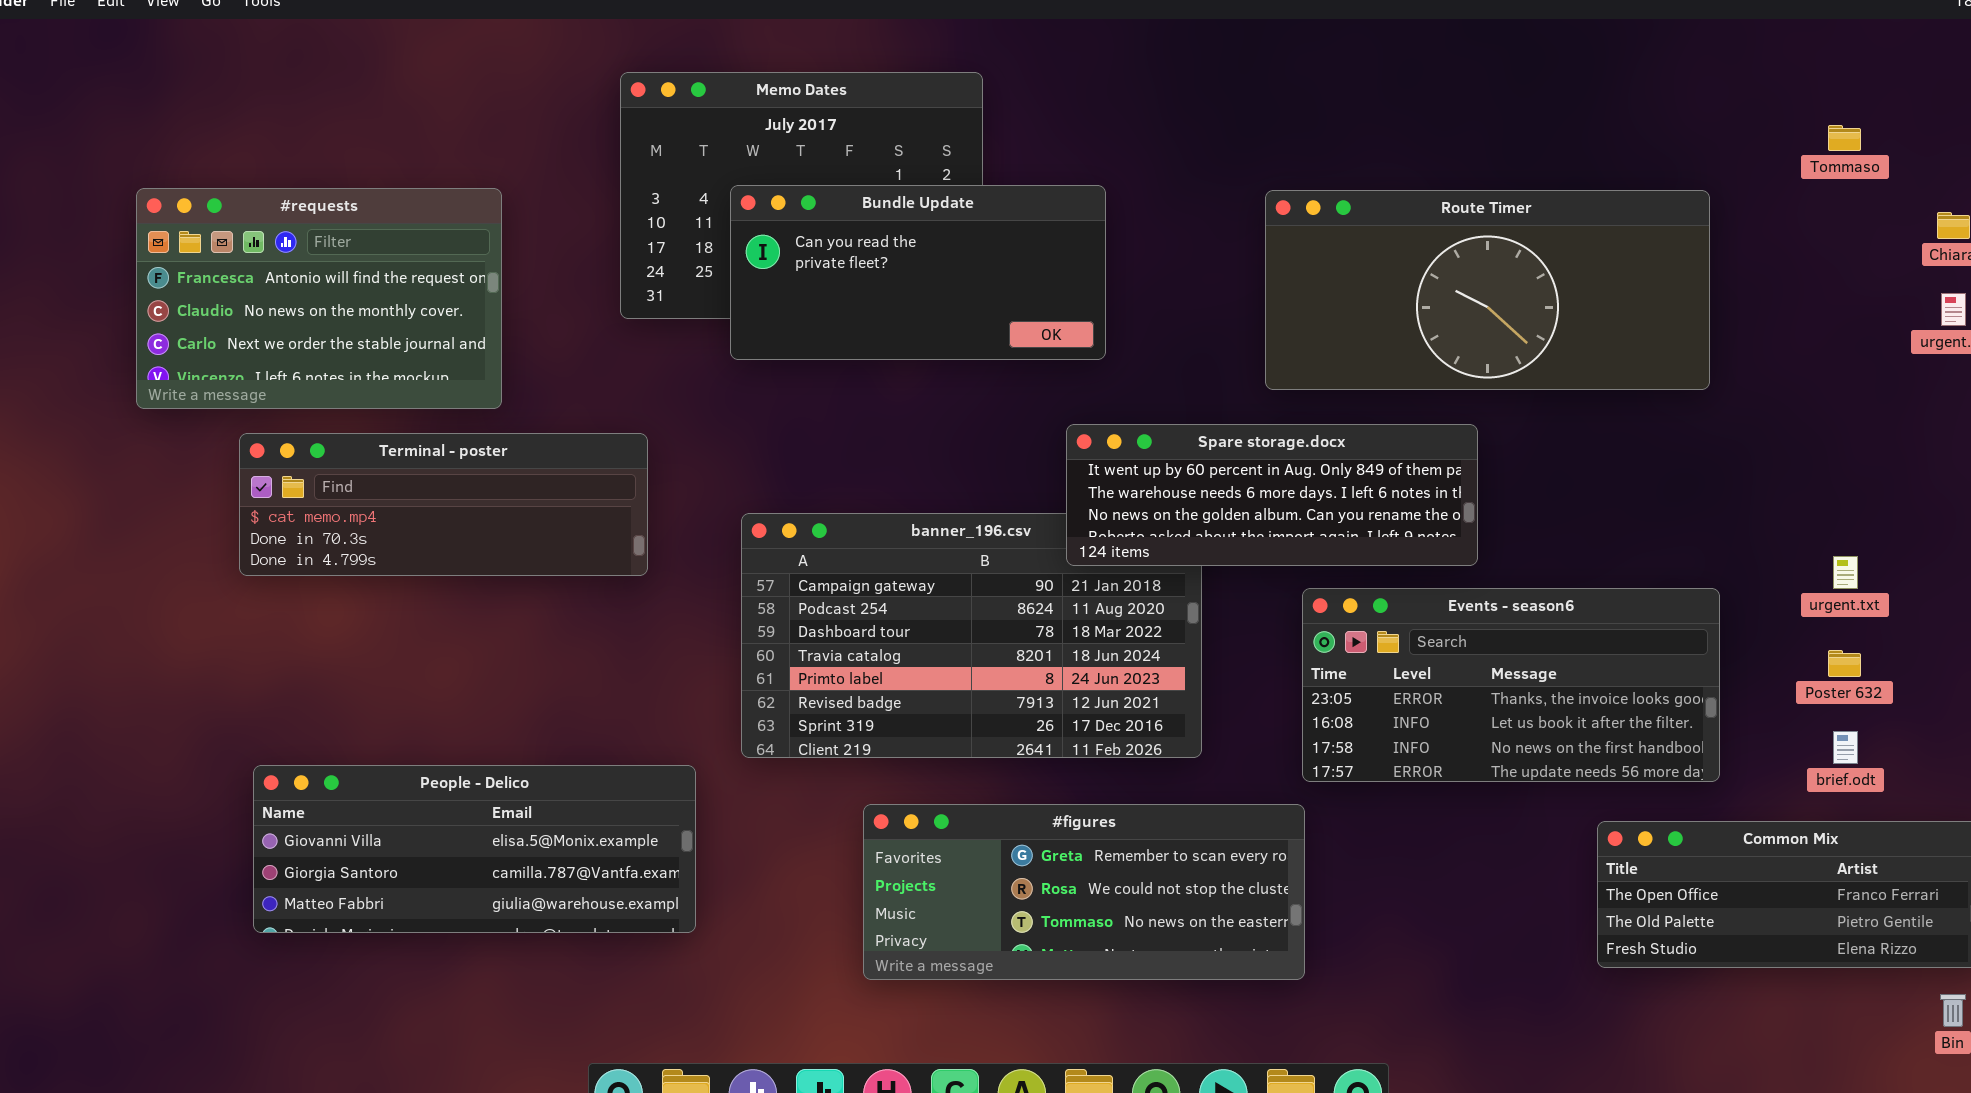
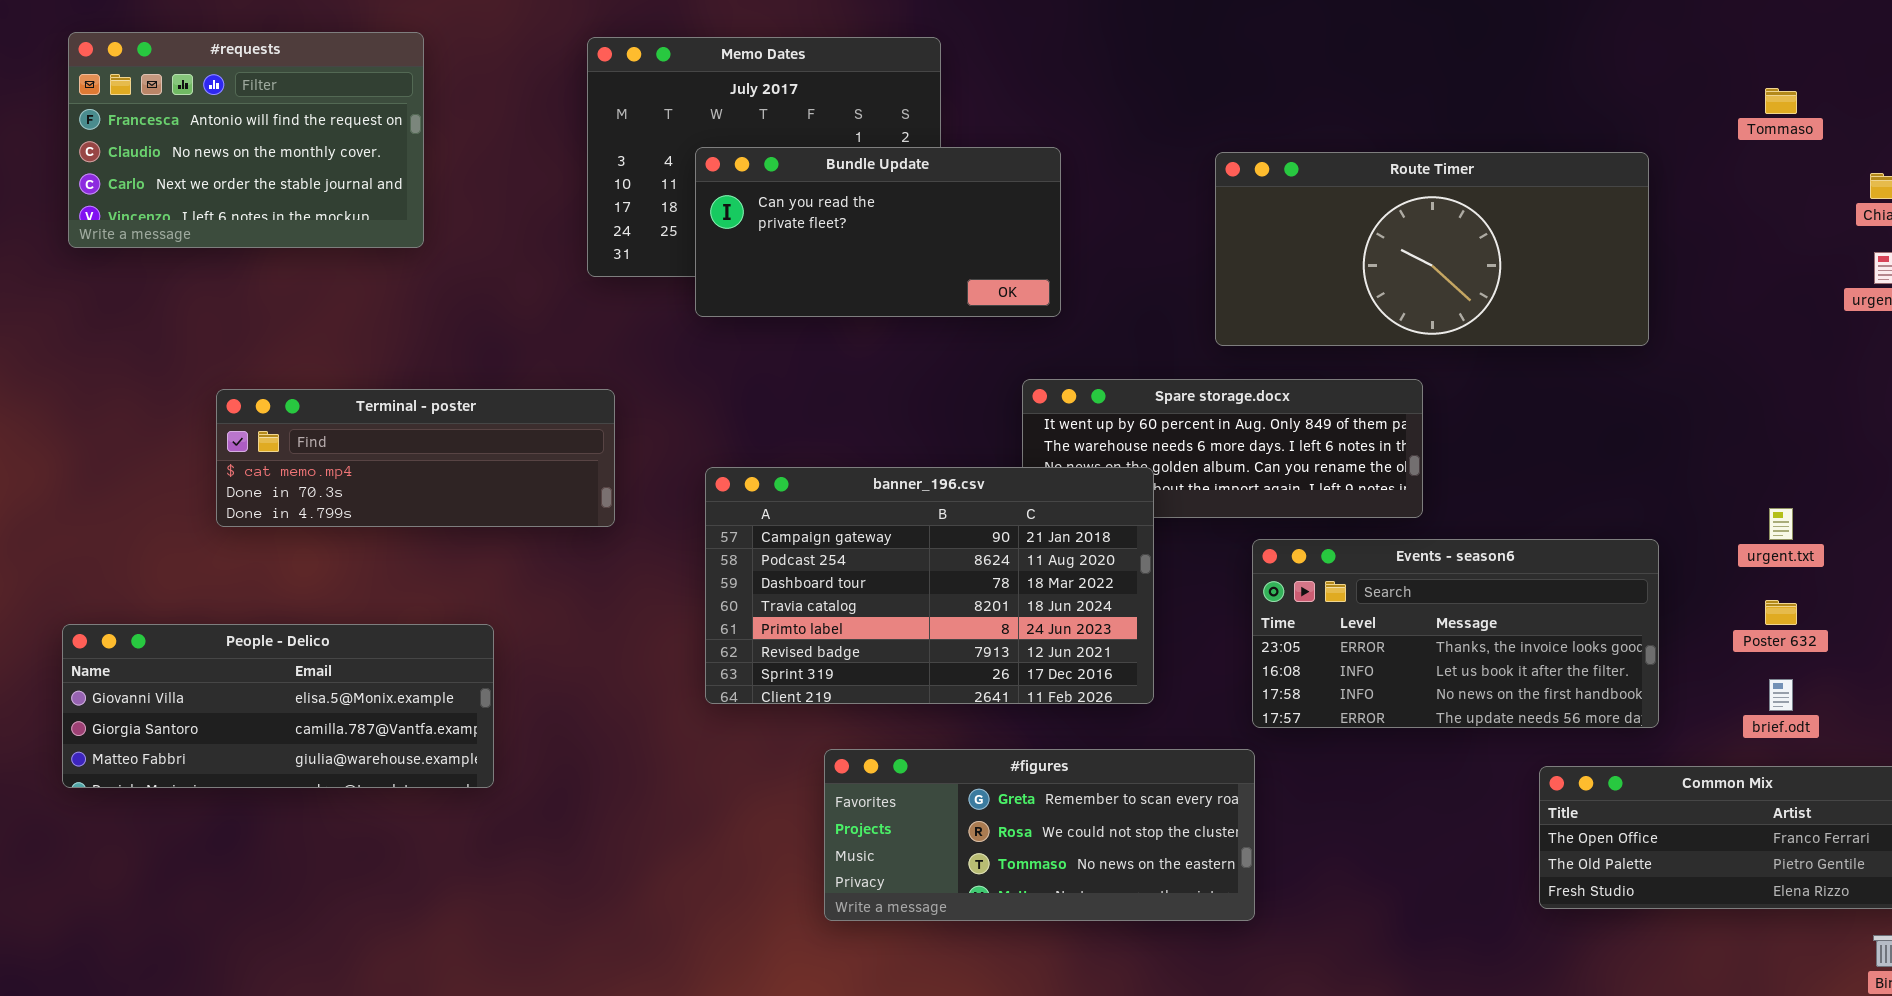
#requests: [136,188,502,409] -> [68,32,424,248], moved
banner_196.csv: [741,513,1202,758] -> [705,467,1154,704], raised
People - Delico: [253,765,696,933] -> [62,624,494,788], moved

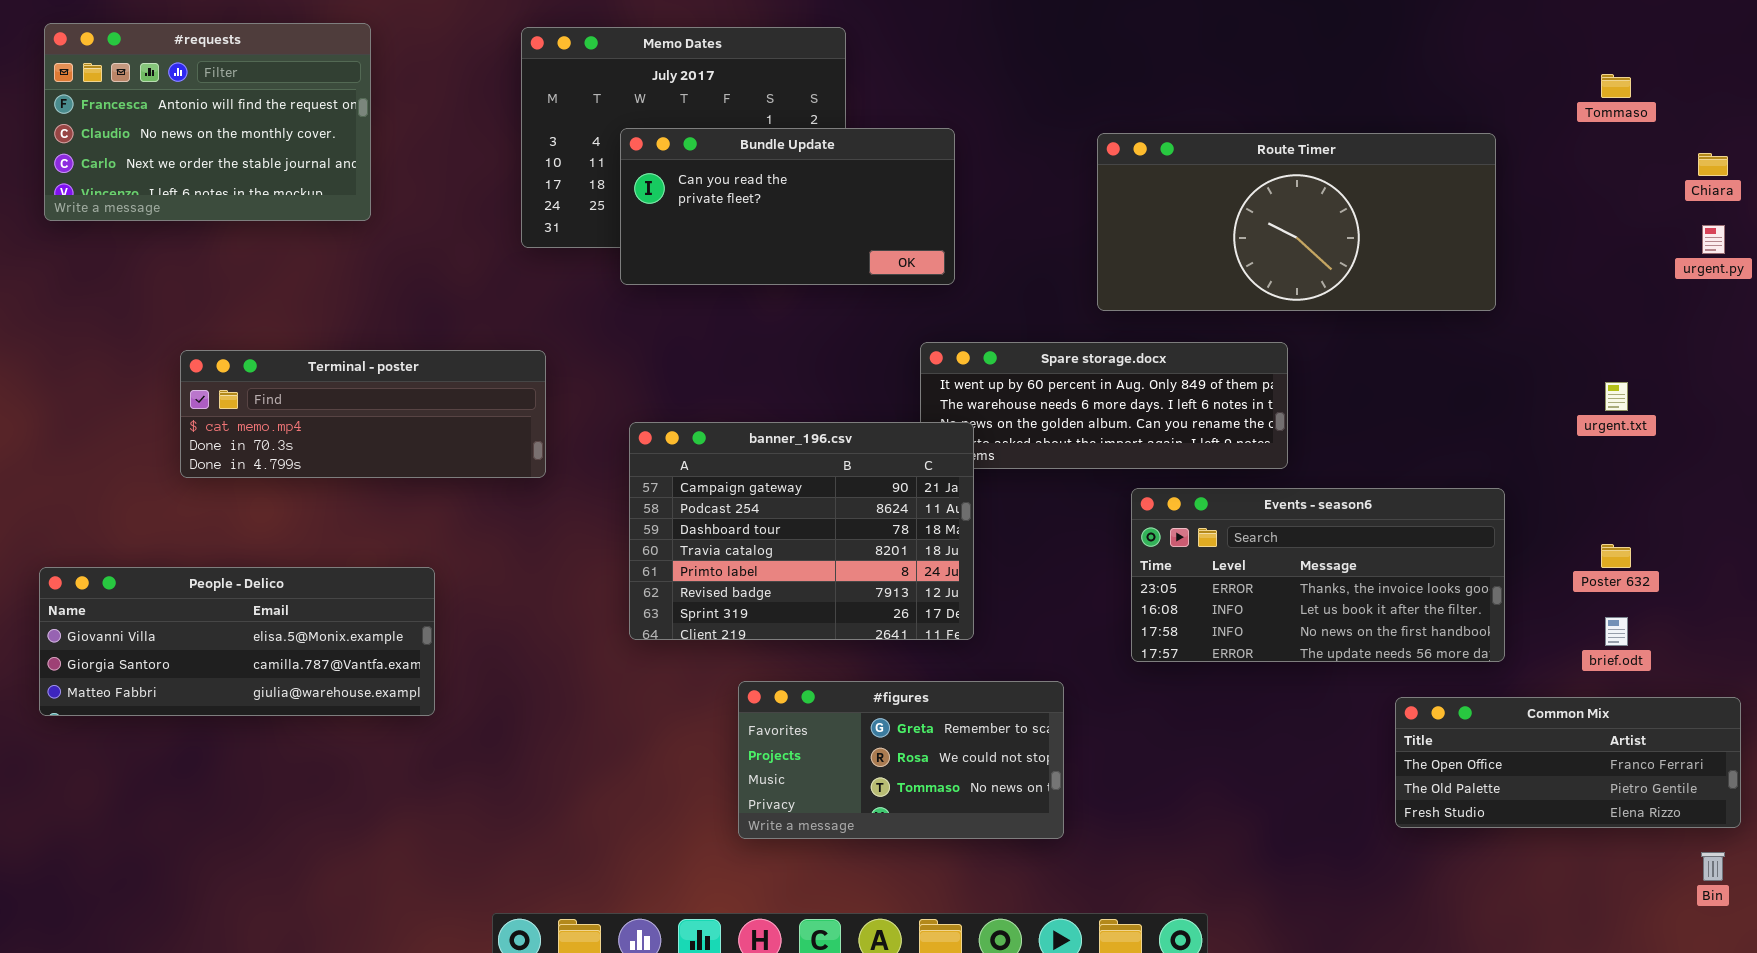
banner_196.csv: [705,467,1154,704] -> [629,422,974,640], resized
urgent.txt: [1769,508,1793,540] -> [1605,382,1628,411], moved
#figures: [824,749,1255,921] -> [738,681,1064,839], resized

